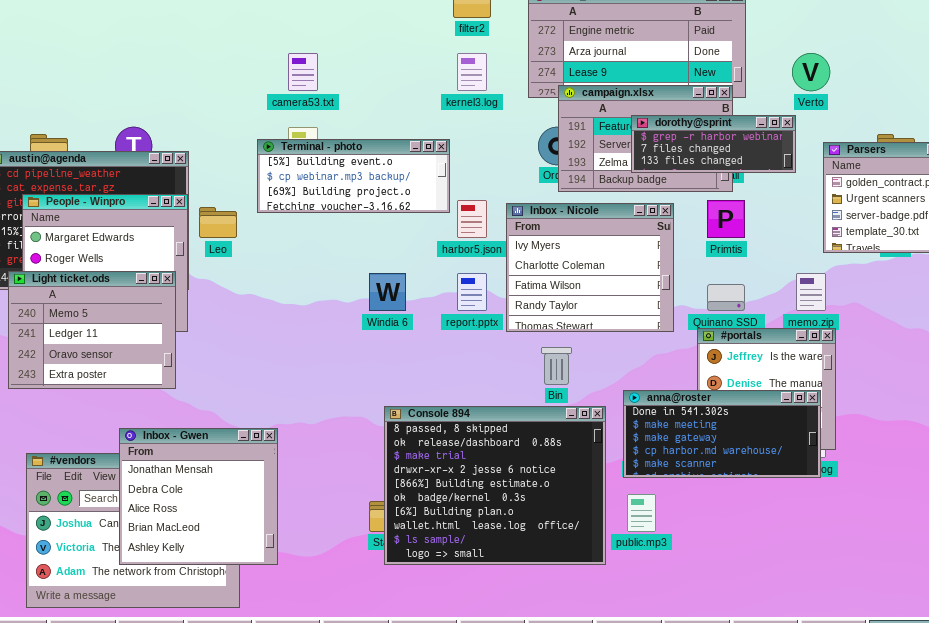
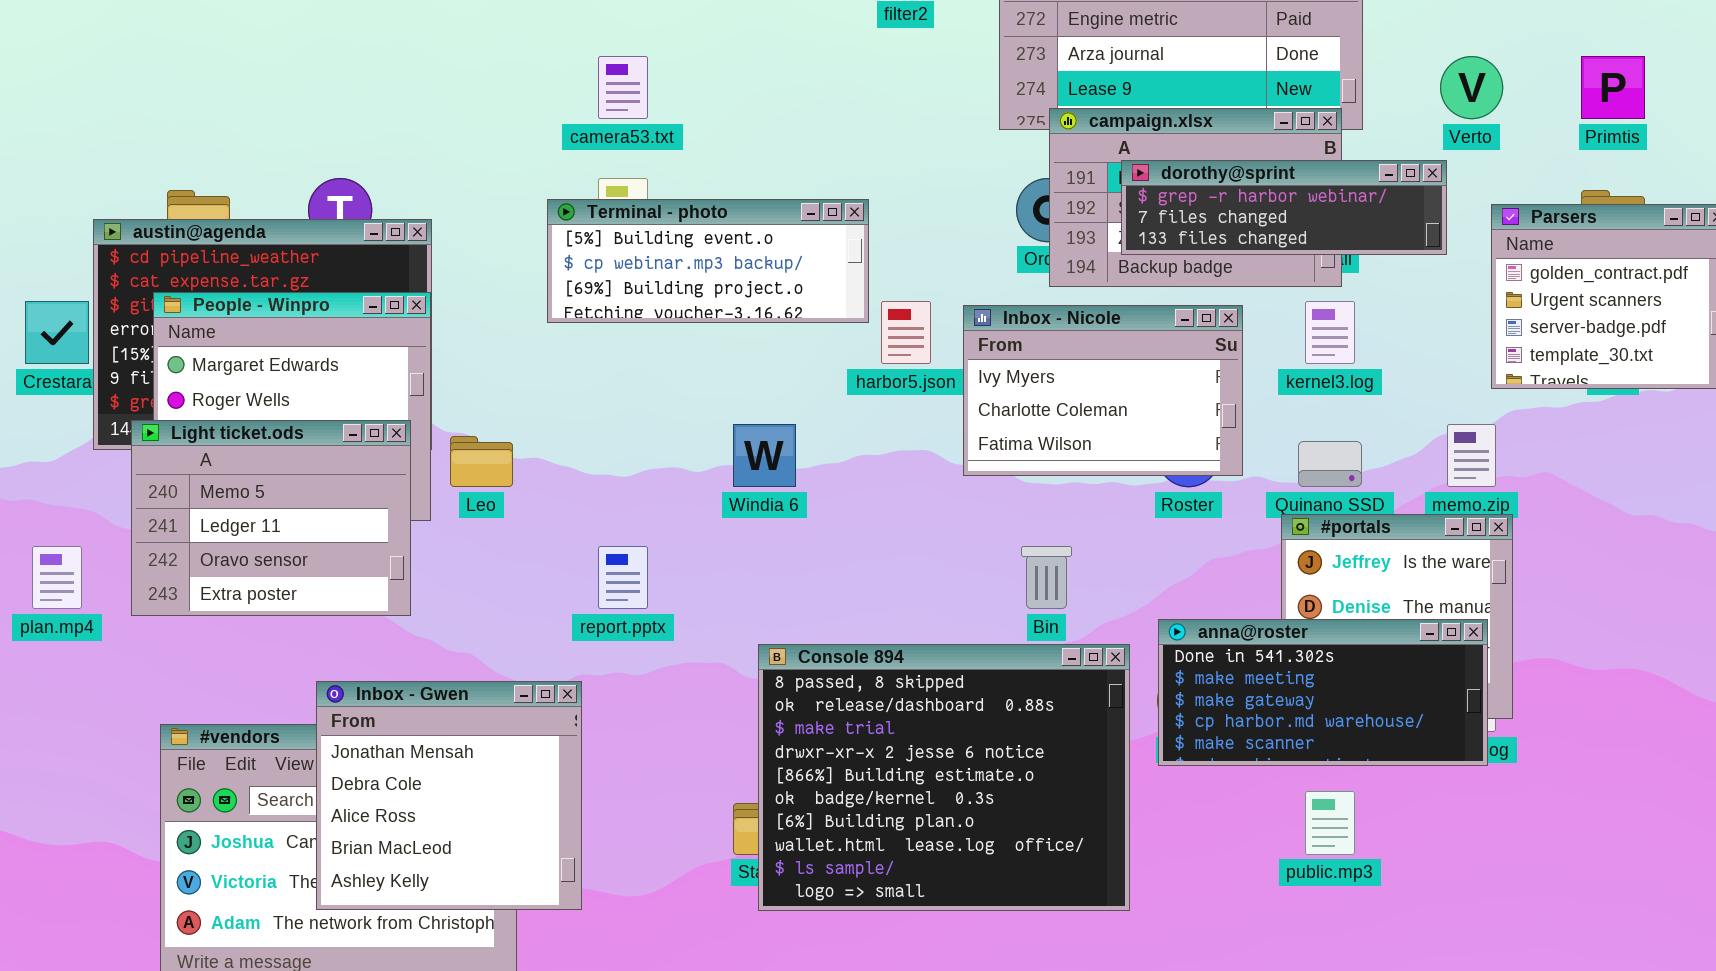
kernel3.log: [457,53,487,91] -> [1305,301,1355,364], moved
dorothy@sprint: [631,115,796,173] -> [1121,160,1447,255], resized
Primtis: [707,200,745,238] -> [1581,56,1645,119], moved
Inbox - Nicole: [506,203,674,332] -> [963,305,1243,476], resized
Leo: [199,207,237,238] -> [450,436,513,487], moved
report.pptx: [457,273,487,311] -> [598,546,648,609], moved
public.mp3: [627,494,656,532] -> [1305,791,1355,855], moved

